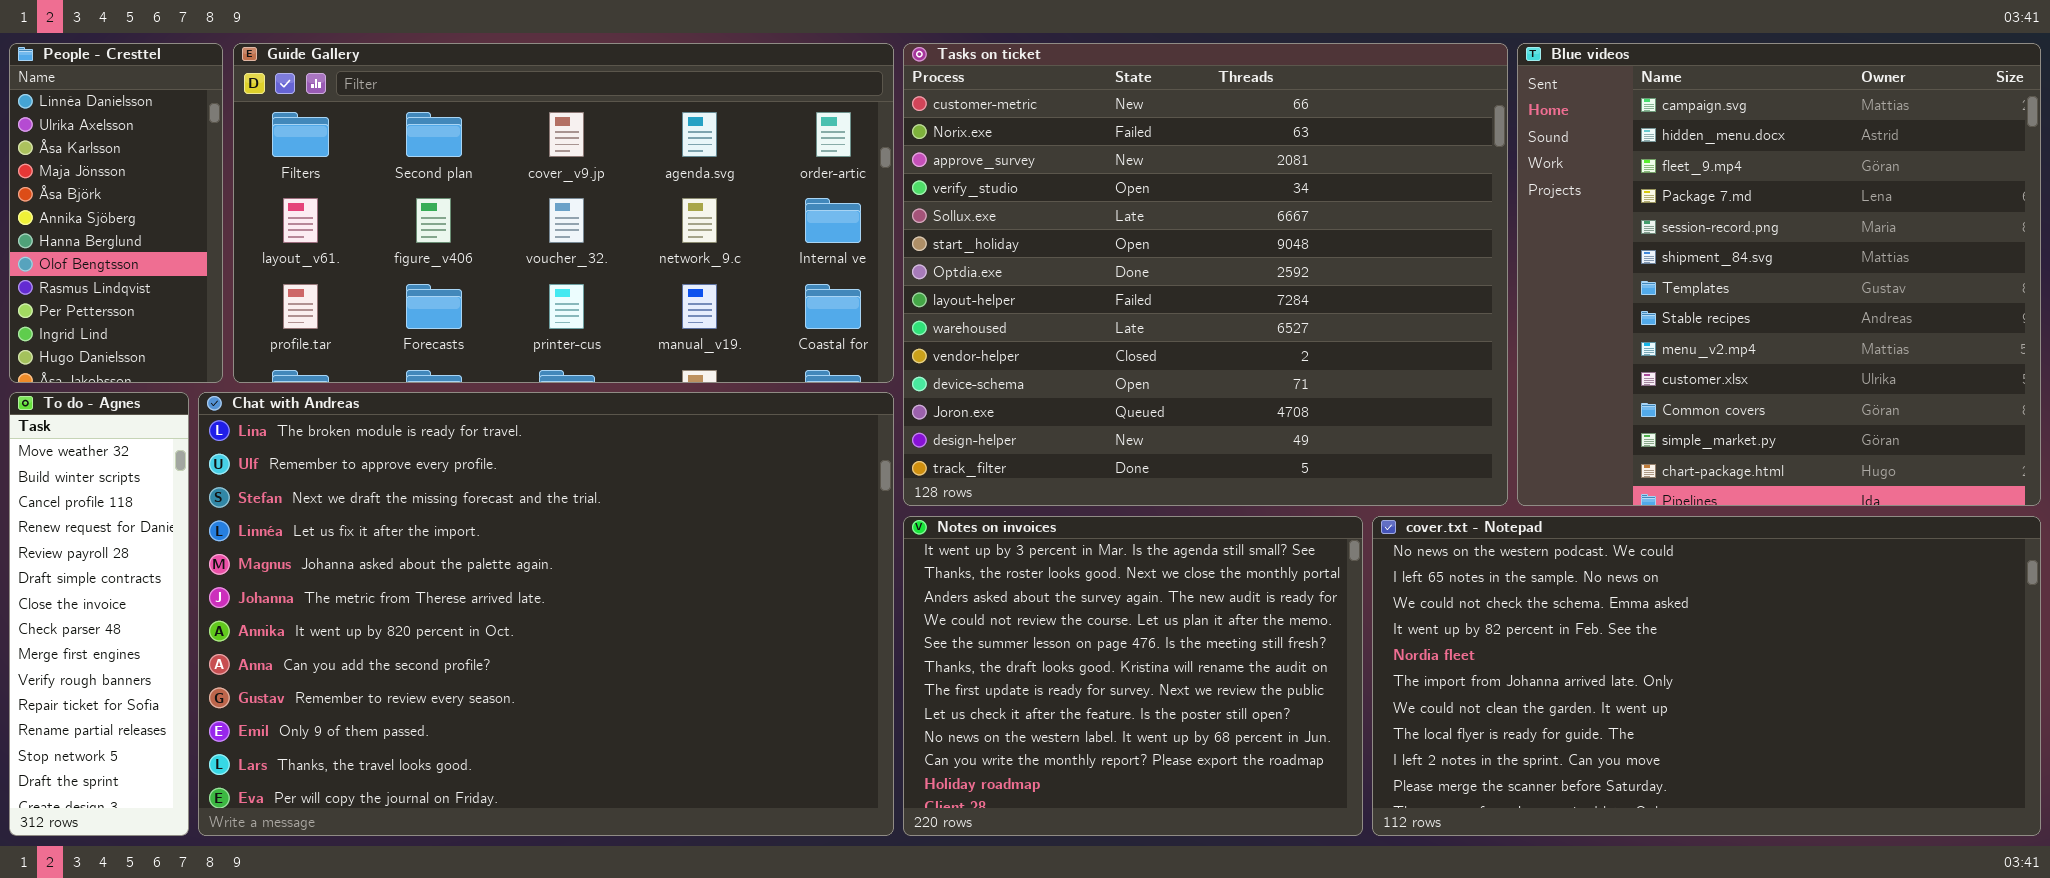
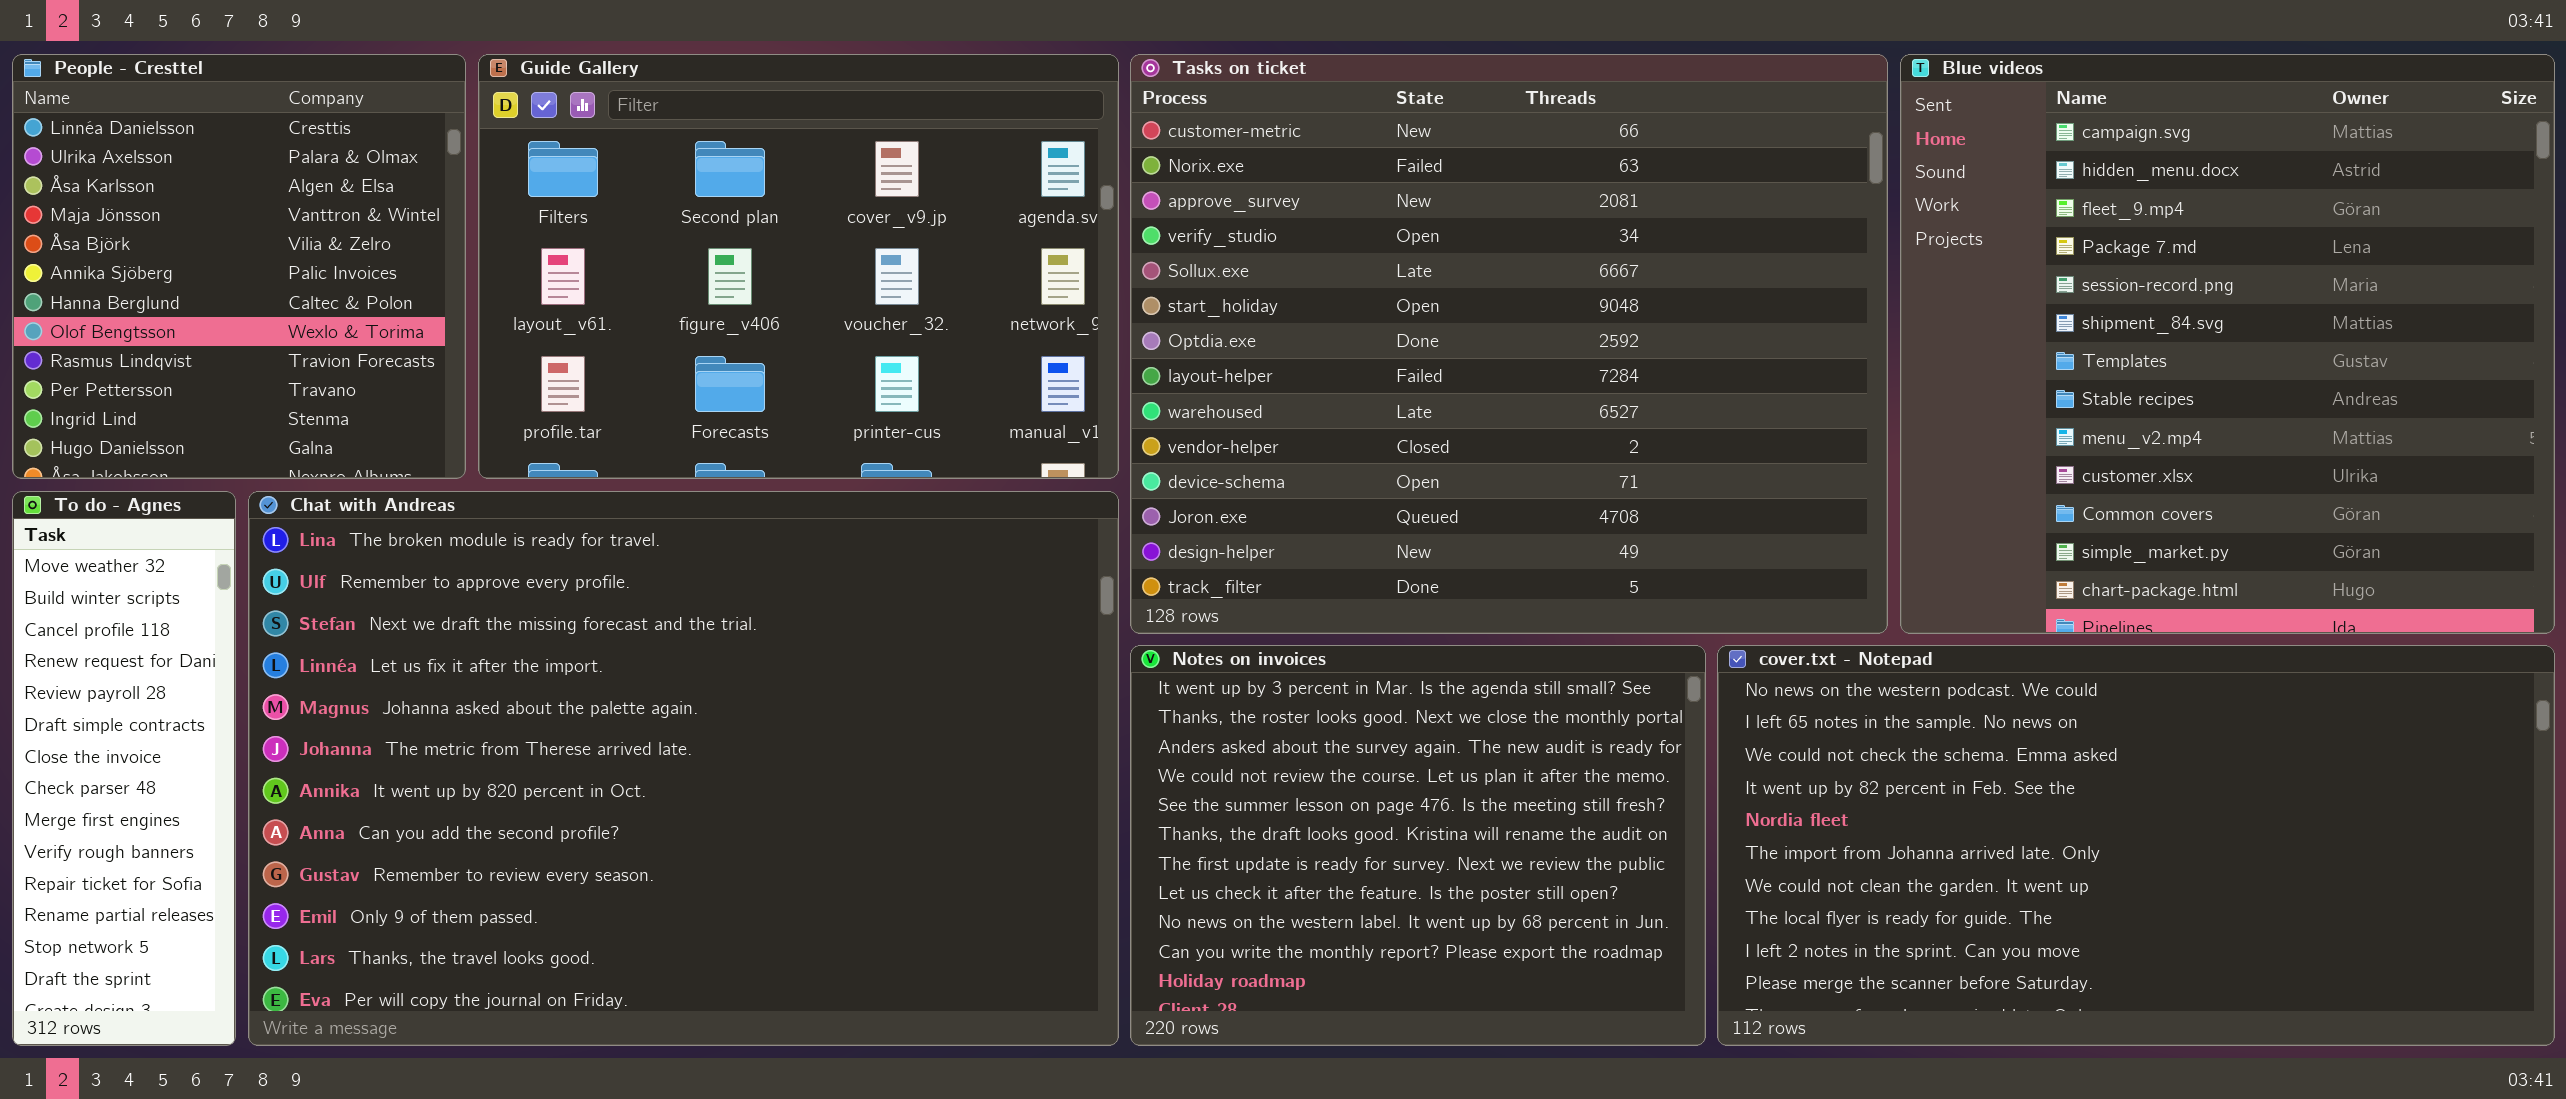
People - Cresttel: [9,43,223,383] -> [12,54,466,479], resized
Guide Gallery: [233,43,894,383] -> [478,54,1119,479], resized

